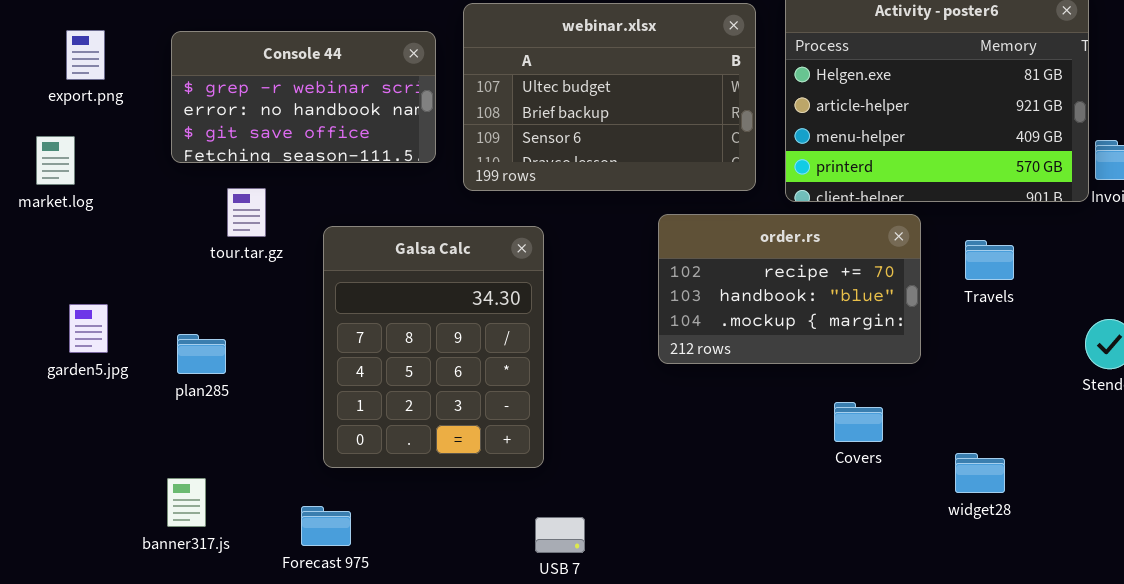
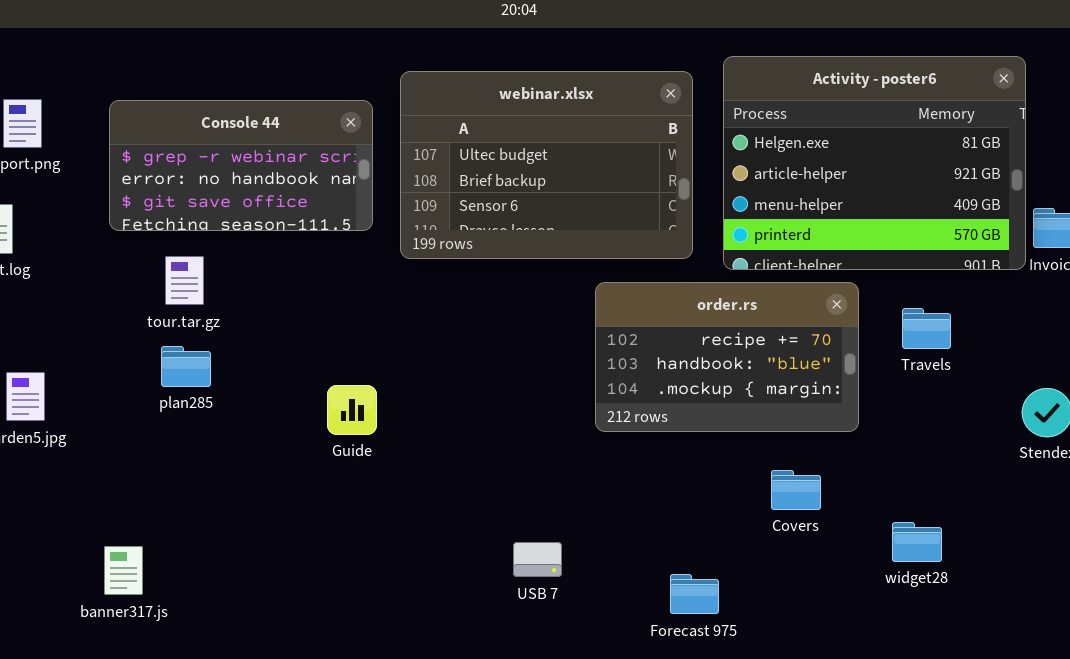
Galsa Calc: [323,226,544,468] -> none, closed
plan285: [177,334,226,374] -> [161,346,211,387], moved
Forecast 975: [301,506,351,546] -> [670,574,719,614], moved
USB 7: [535,517,585,553] -> [513,542,562,577], moved

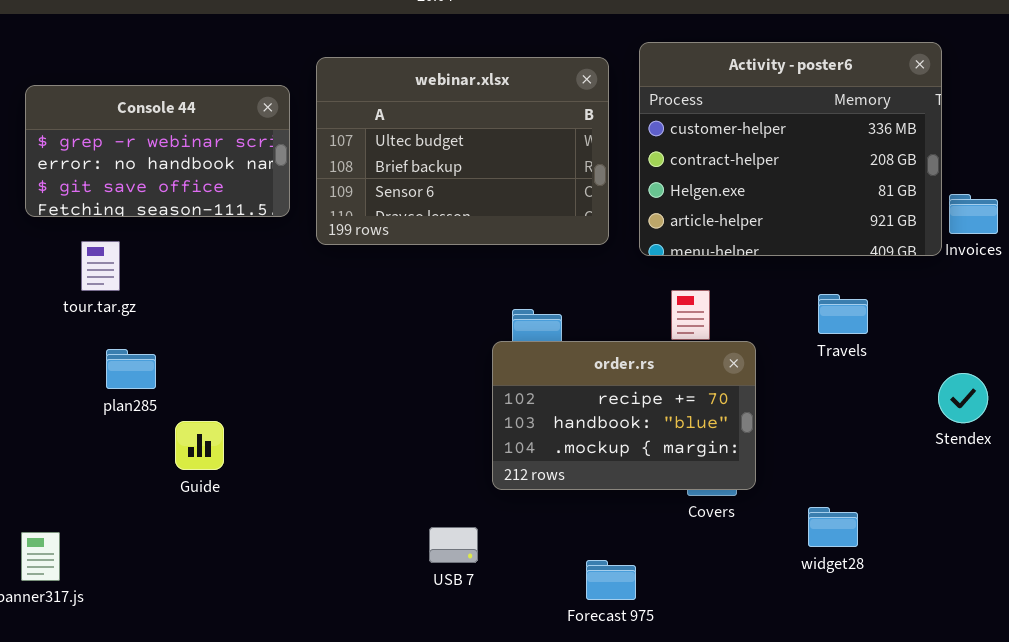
Activity - poster6: [723,56,1026,270] -> [639,42,942,256], scrolled up 2 rows
order.rs: [595,282,859,432] -> [492,341,756,490], moved
plan285: [161,346,211,387] -> [106,349,156,389], moved
Guide: [327,385,377,435] -> [175,421,224,470], moved

